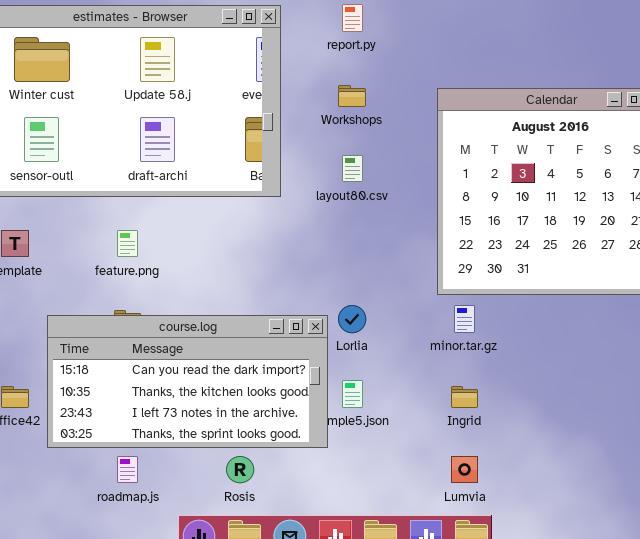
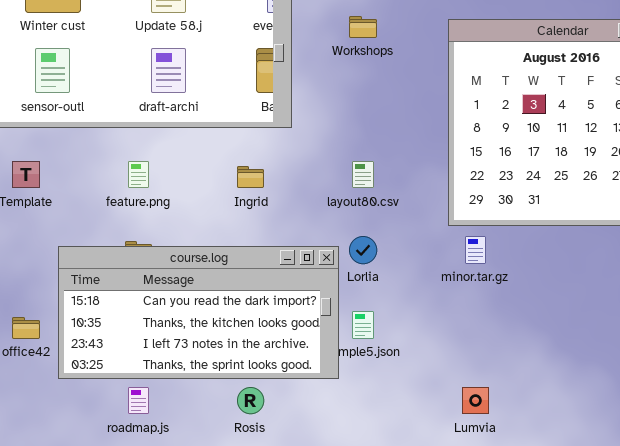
layout80.csv: [342,155,363,182] -> [352,161,374,188], moved
Ingrid: [451,386,478,408] -> [237,166,264,188], moved

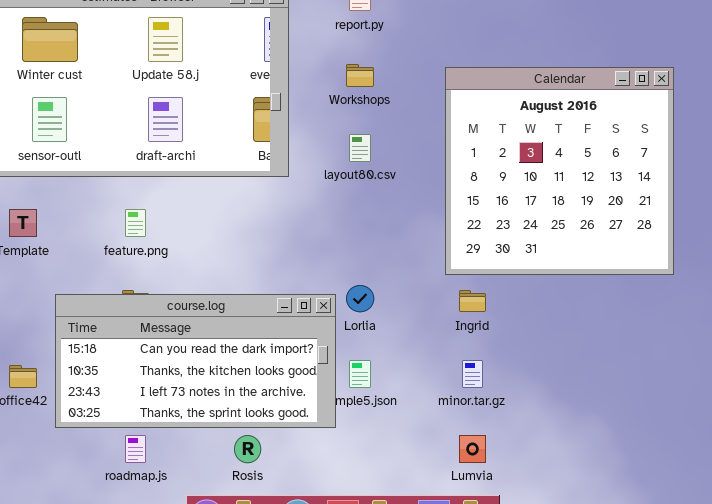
layout80.csv: [352,161,374,188] -> [349,134,371,162], moved
Ingrid: [237,166,264,188] -> [459,290,486,312], moved
minor.tar.gz: [465,236,486,264] -> [462,360,483,388], moved

